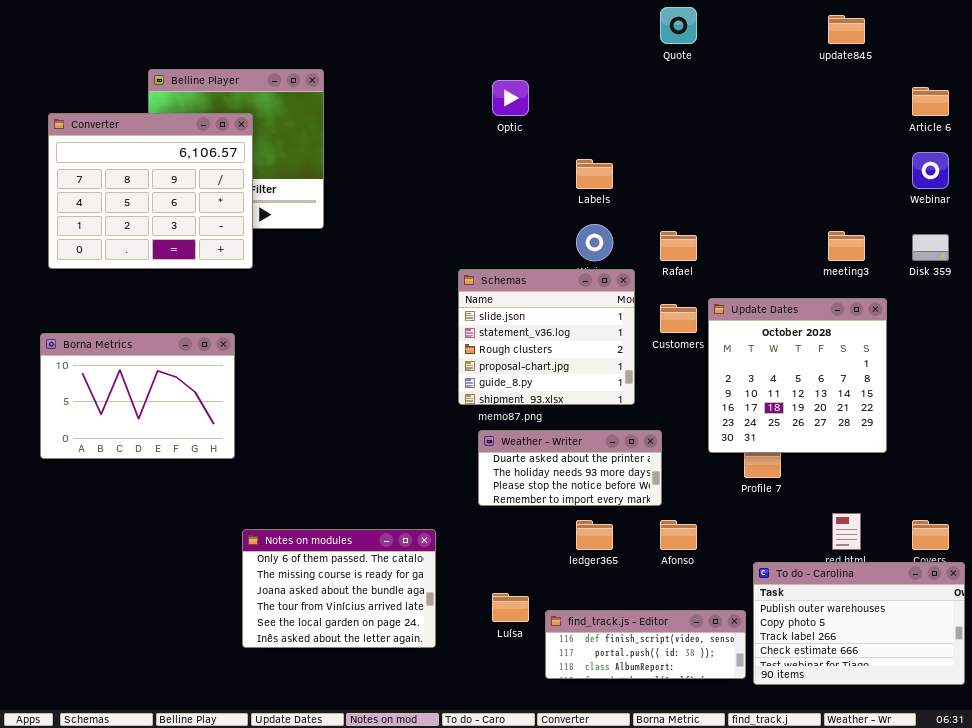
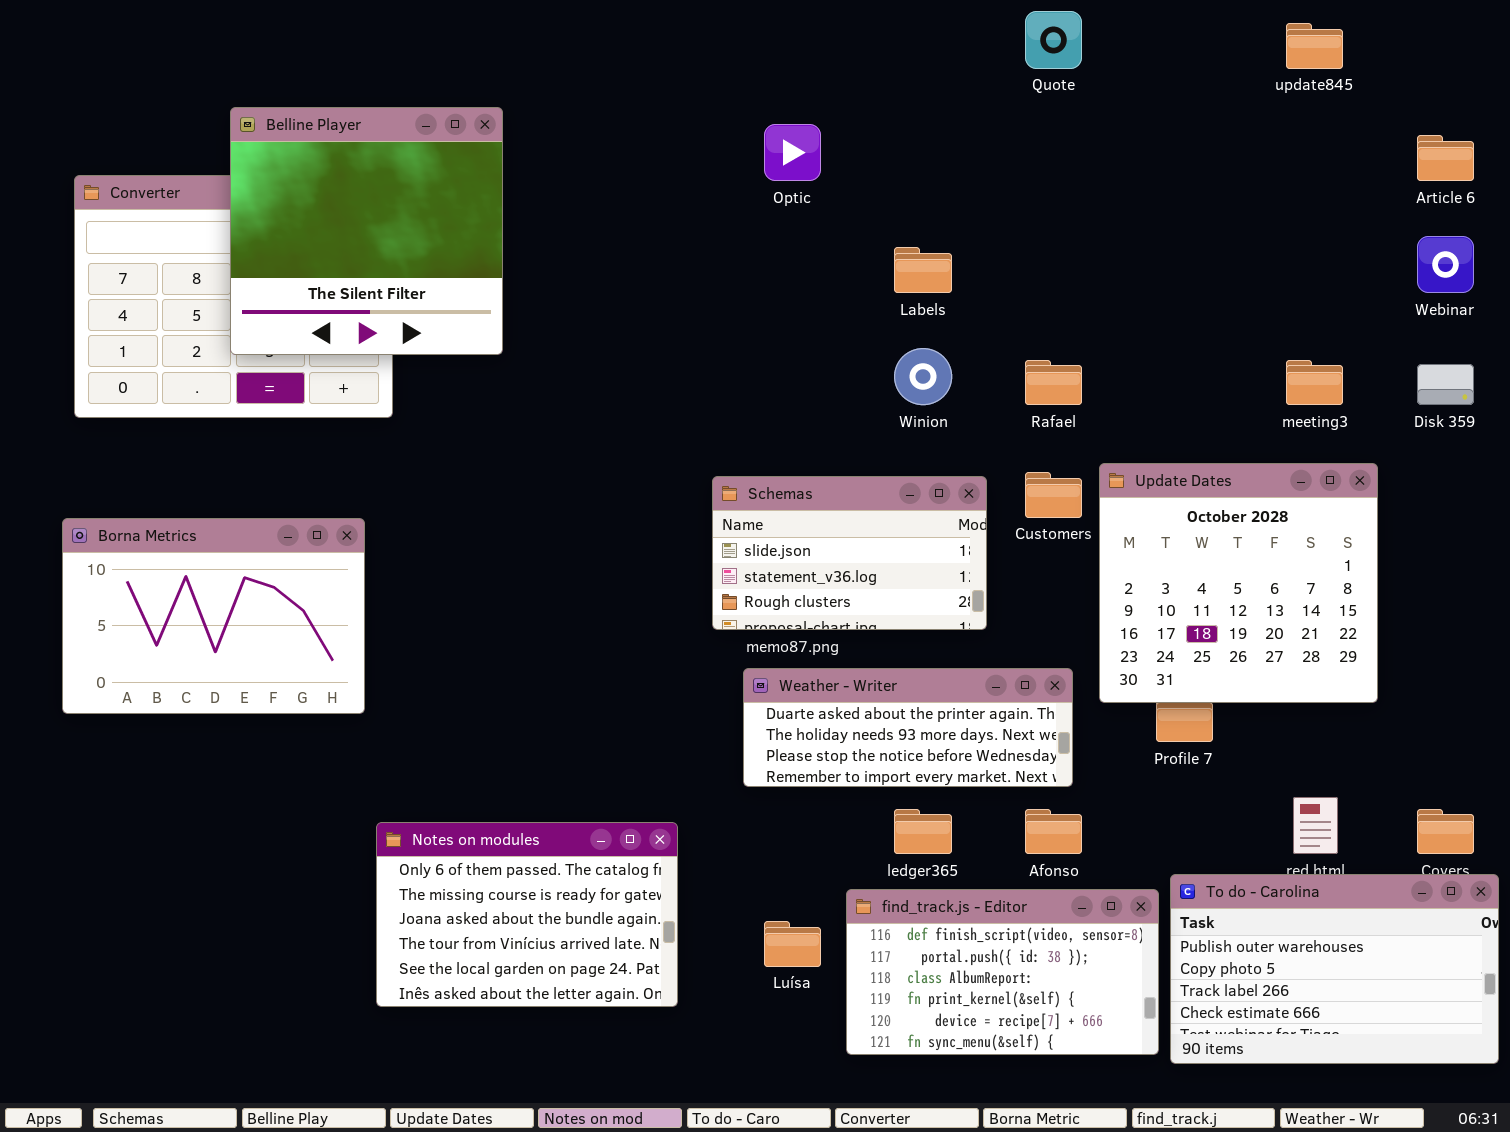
Belline Player: [148,69,324,229] -> [230,107,503,355], raised
Schemas: [458,269,635,405] -> [712,476,987,630], resized
Weather - Writer: [478,430,662,506] -> [743,668,1073,787], resized
find_track.js - Editor: [545,610,746,679] -> [846,889,1159,1055], resized

